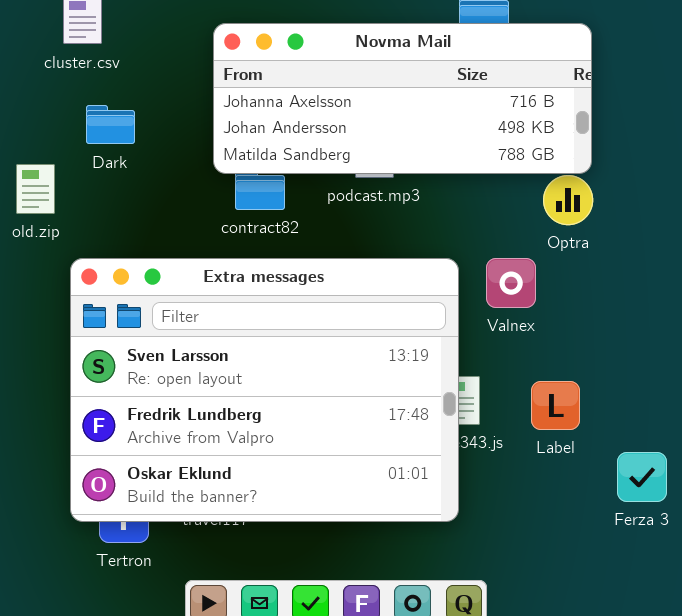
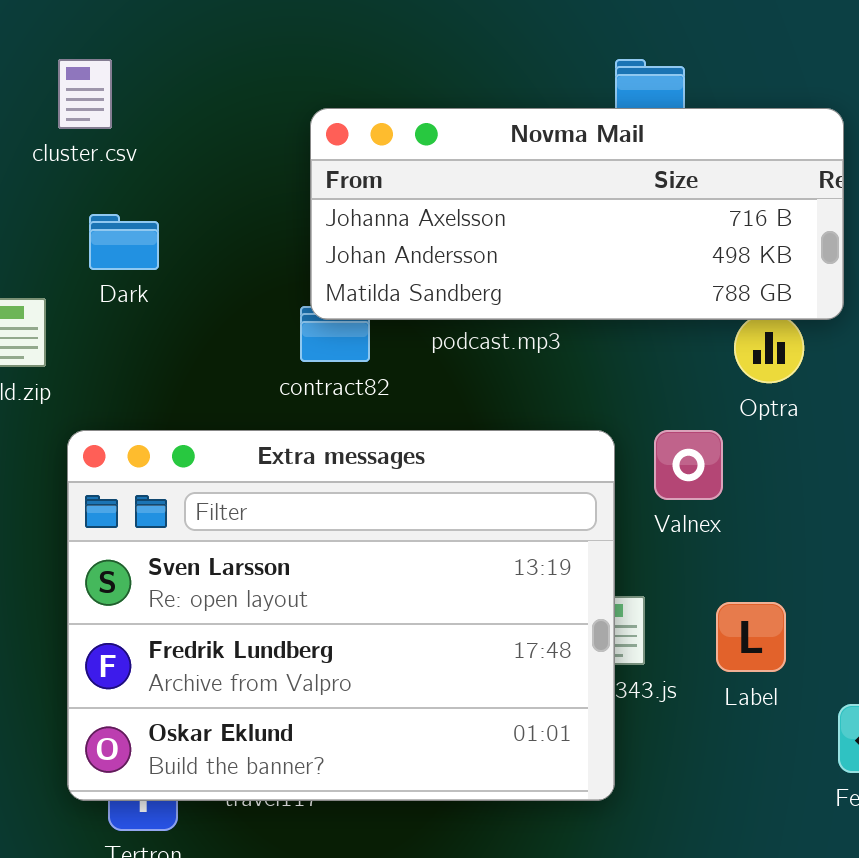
Novma Mail: [213,23,592,174] -> [310,108,844,320], moved

